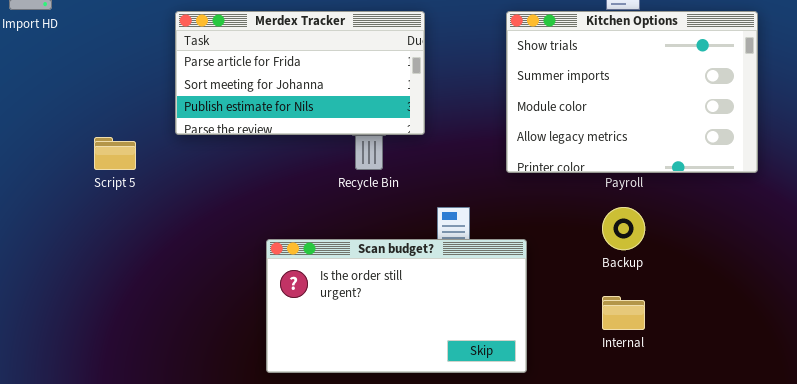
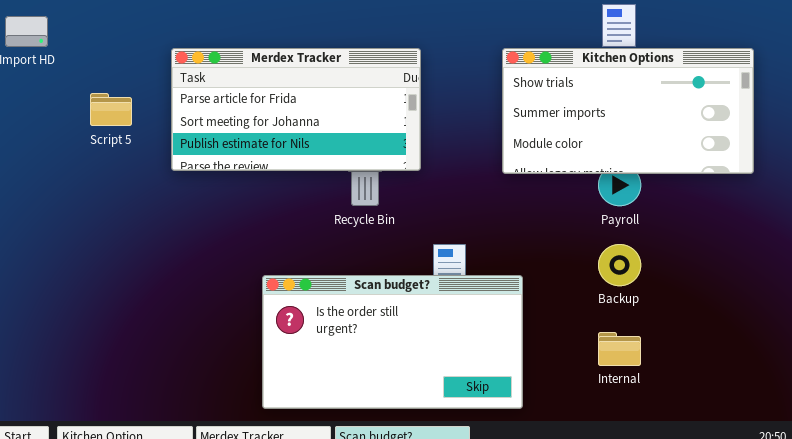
Kitchen Options: [506,11,758,173] -> [502,48,754,174], resized
Script 5: [94,137,136,170] -> [90,93,132,126], moved

